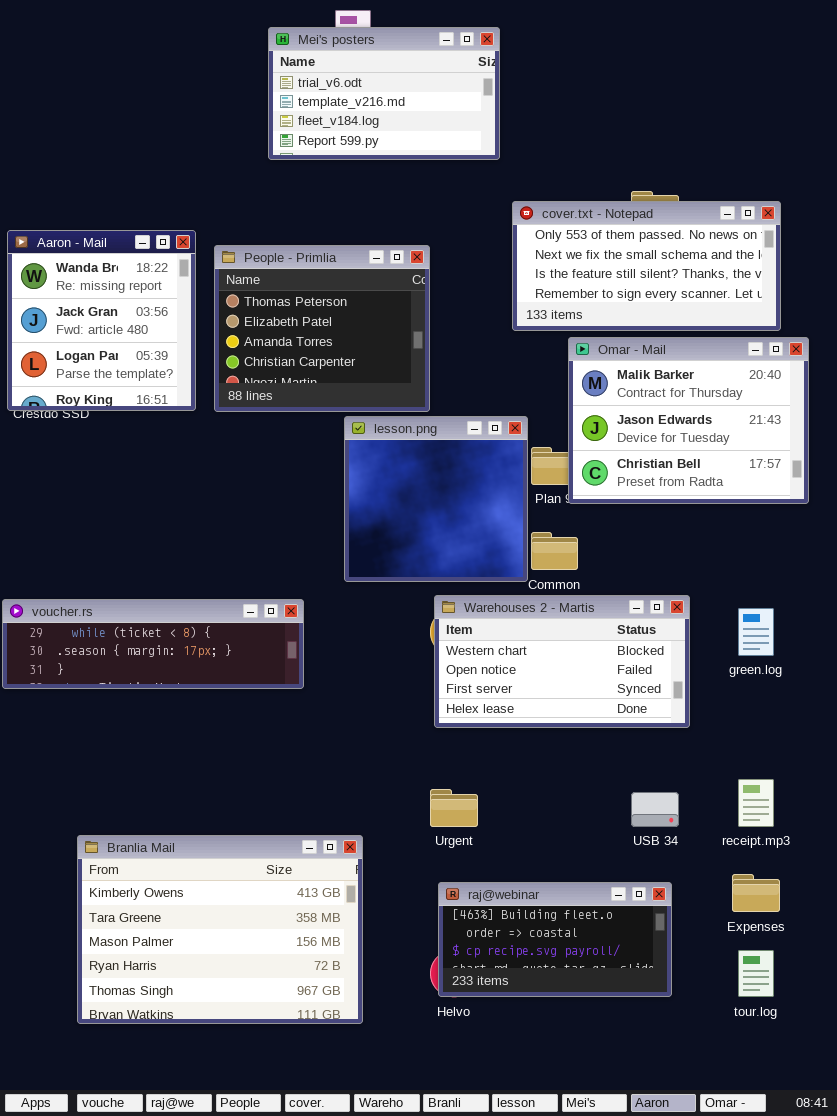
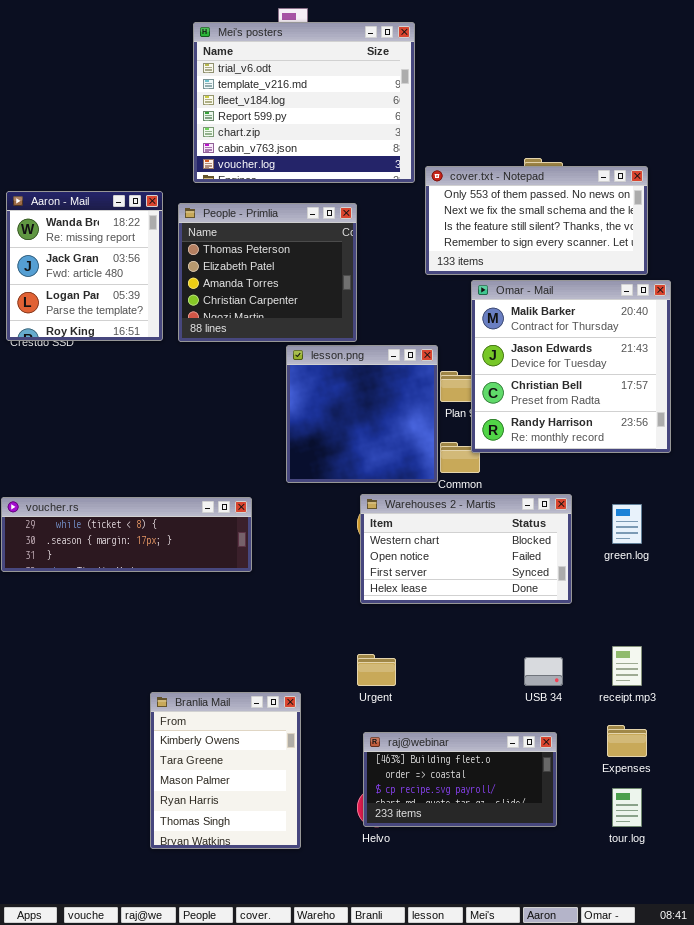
Mei's posters: [268,27,500,160] -> [193,22,415,183], resized
Omar - Mail: [568,337,809,504] -> [471,280,671,453], resized
Branlia Mail: [77,835,363,1024] -> [150,692,301,849], resized

